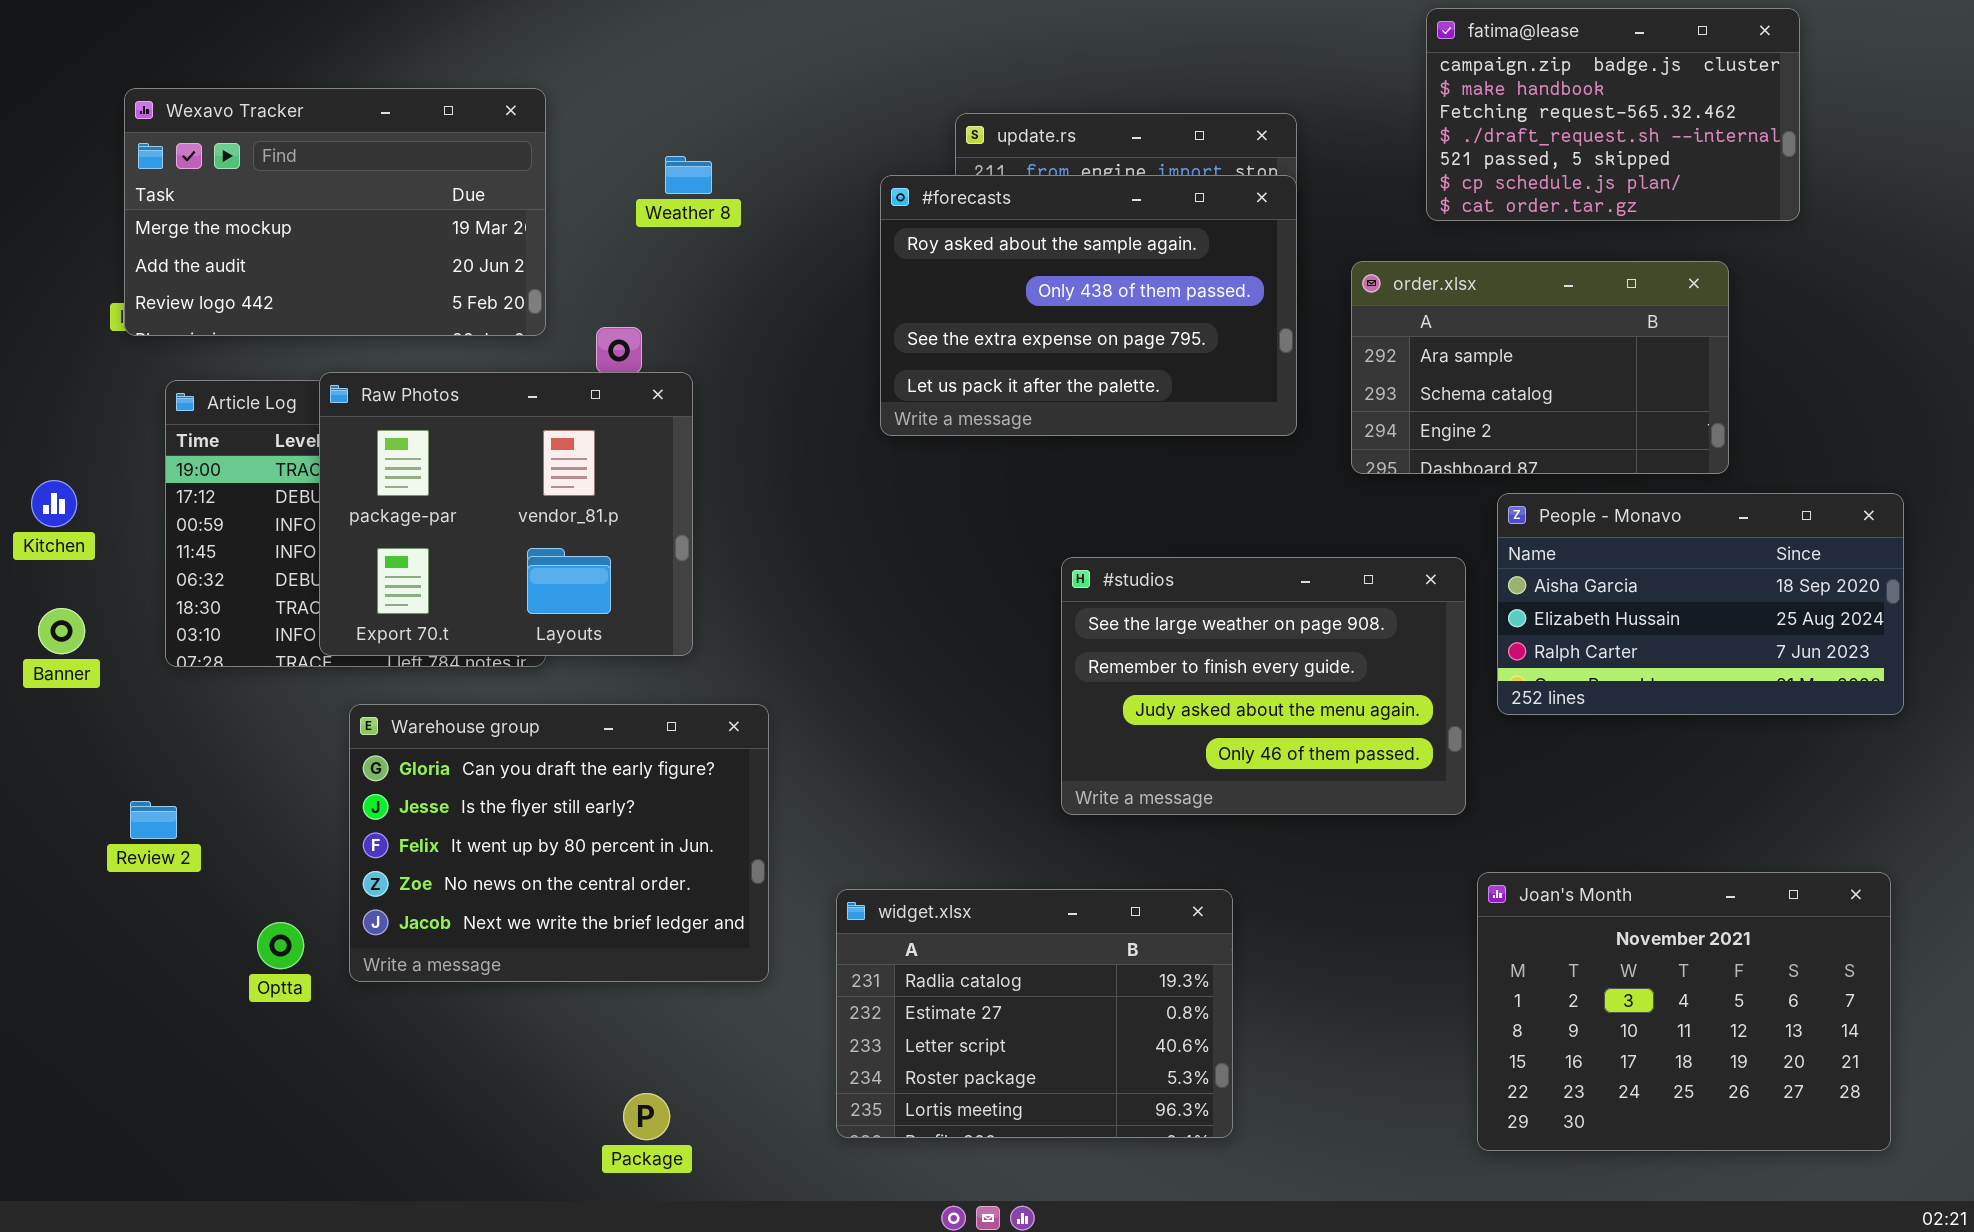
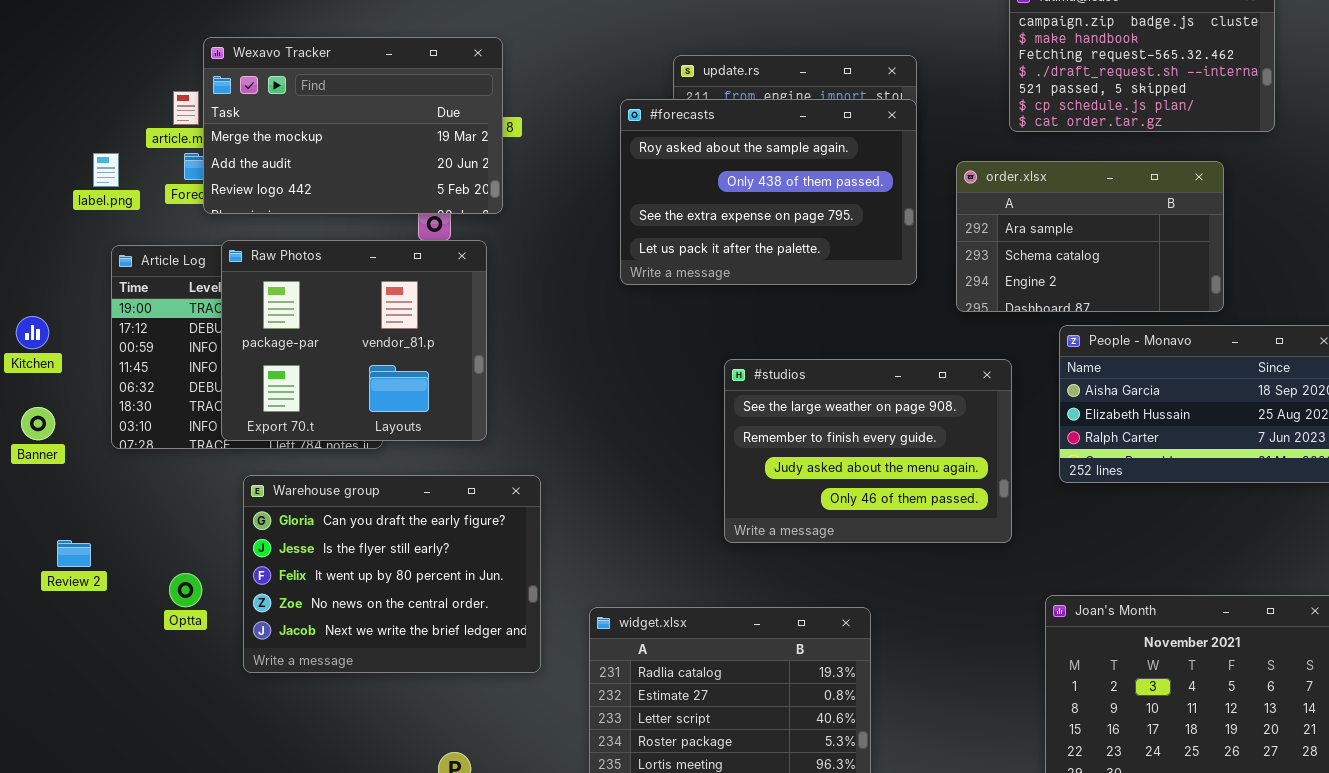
Wexavo Tracker: [124,88,546,336] -> [203,37,503,214], moved
#studios: [1061,557,1466,815] -> [724,359,1012,543], moved
Review 2: [130,801,177,839] -> [57,540,91,567], moved
Optta: [257,922,304,969] -> [169,573,202,607], moved

